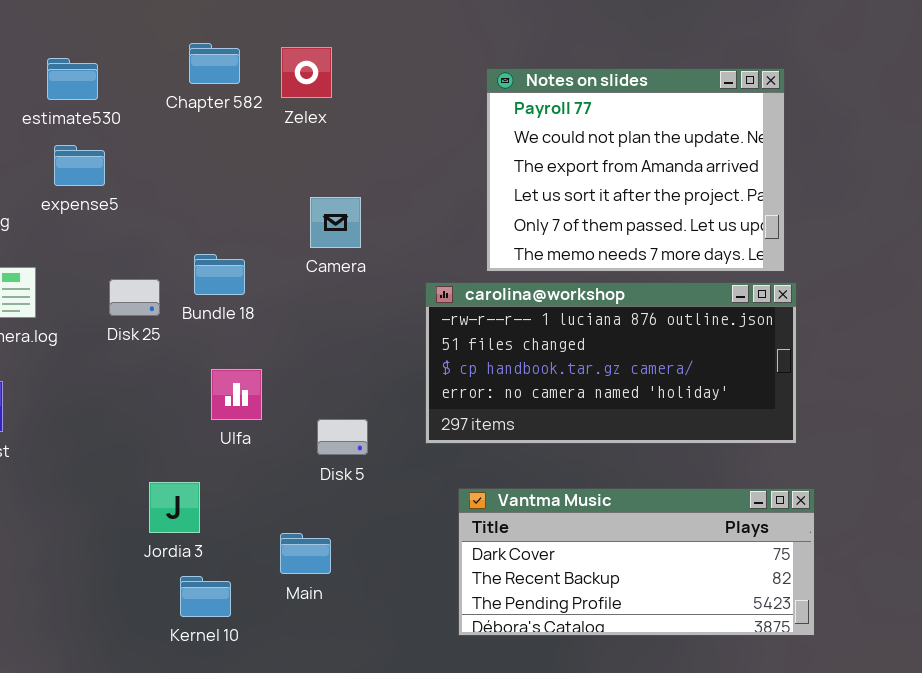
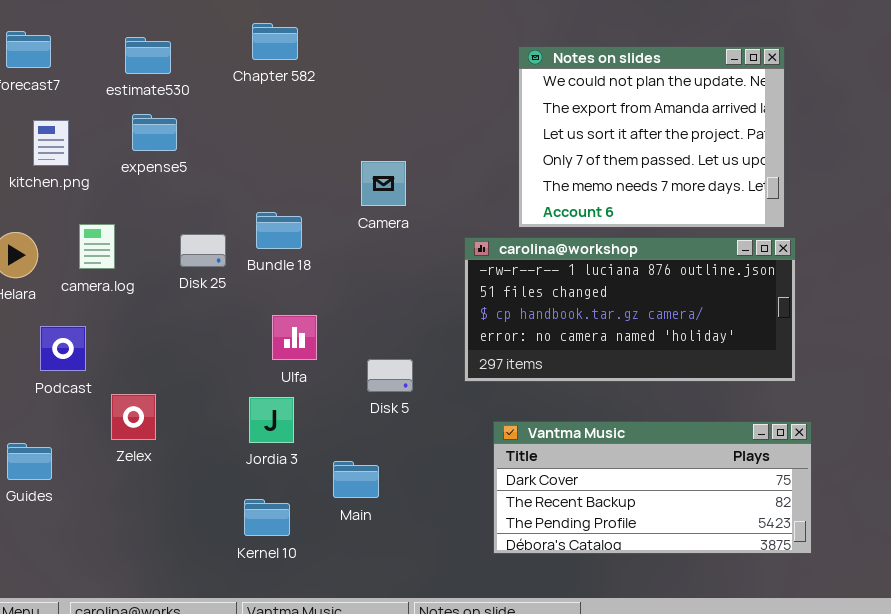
Zelex: [281,47,332,98] -> [111,394,156,440], moved
Notes on slides: [486,68,785,272] -> [518,46,785,228], scrolled down 1 row
Jordia 3: [149,482,200,533] -> [249,397,294,443], moved

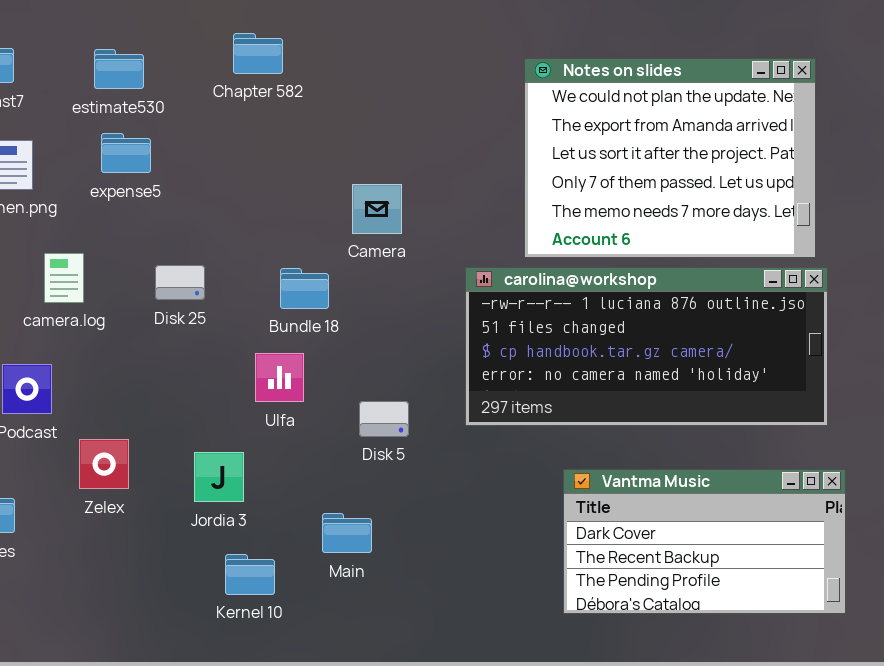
Bundle 18: [256,212,302,249] -> [280,268,329,309], moved
Jordia 3: [249,397,294,443] -> [194,452,244,502], moved
Vantma Music: [493,421,812,554] -> [563,469,846,614], resized

